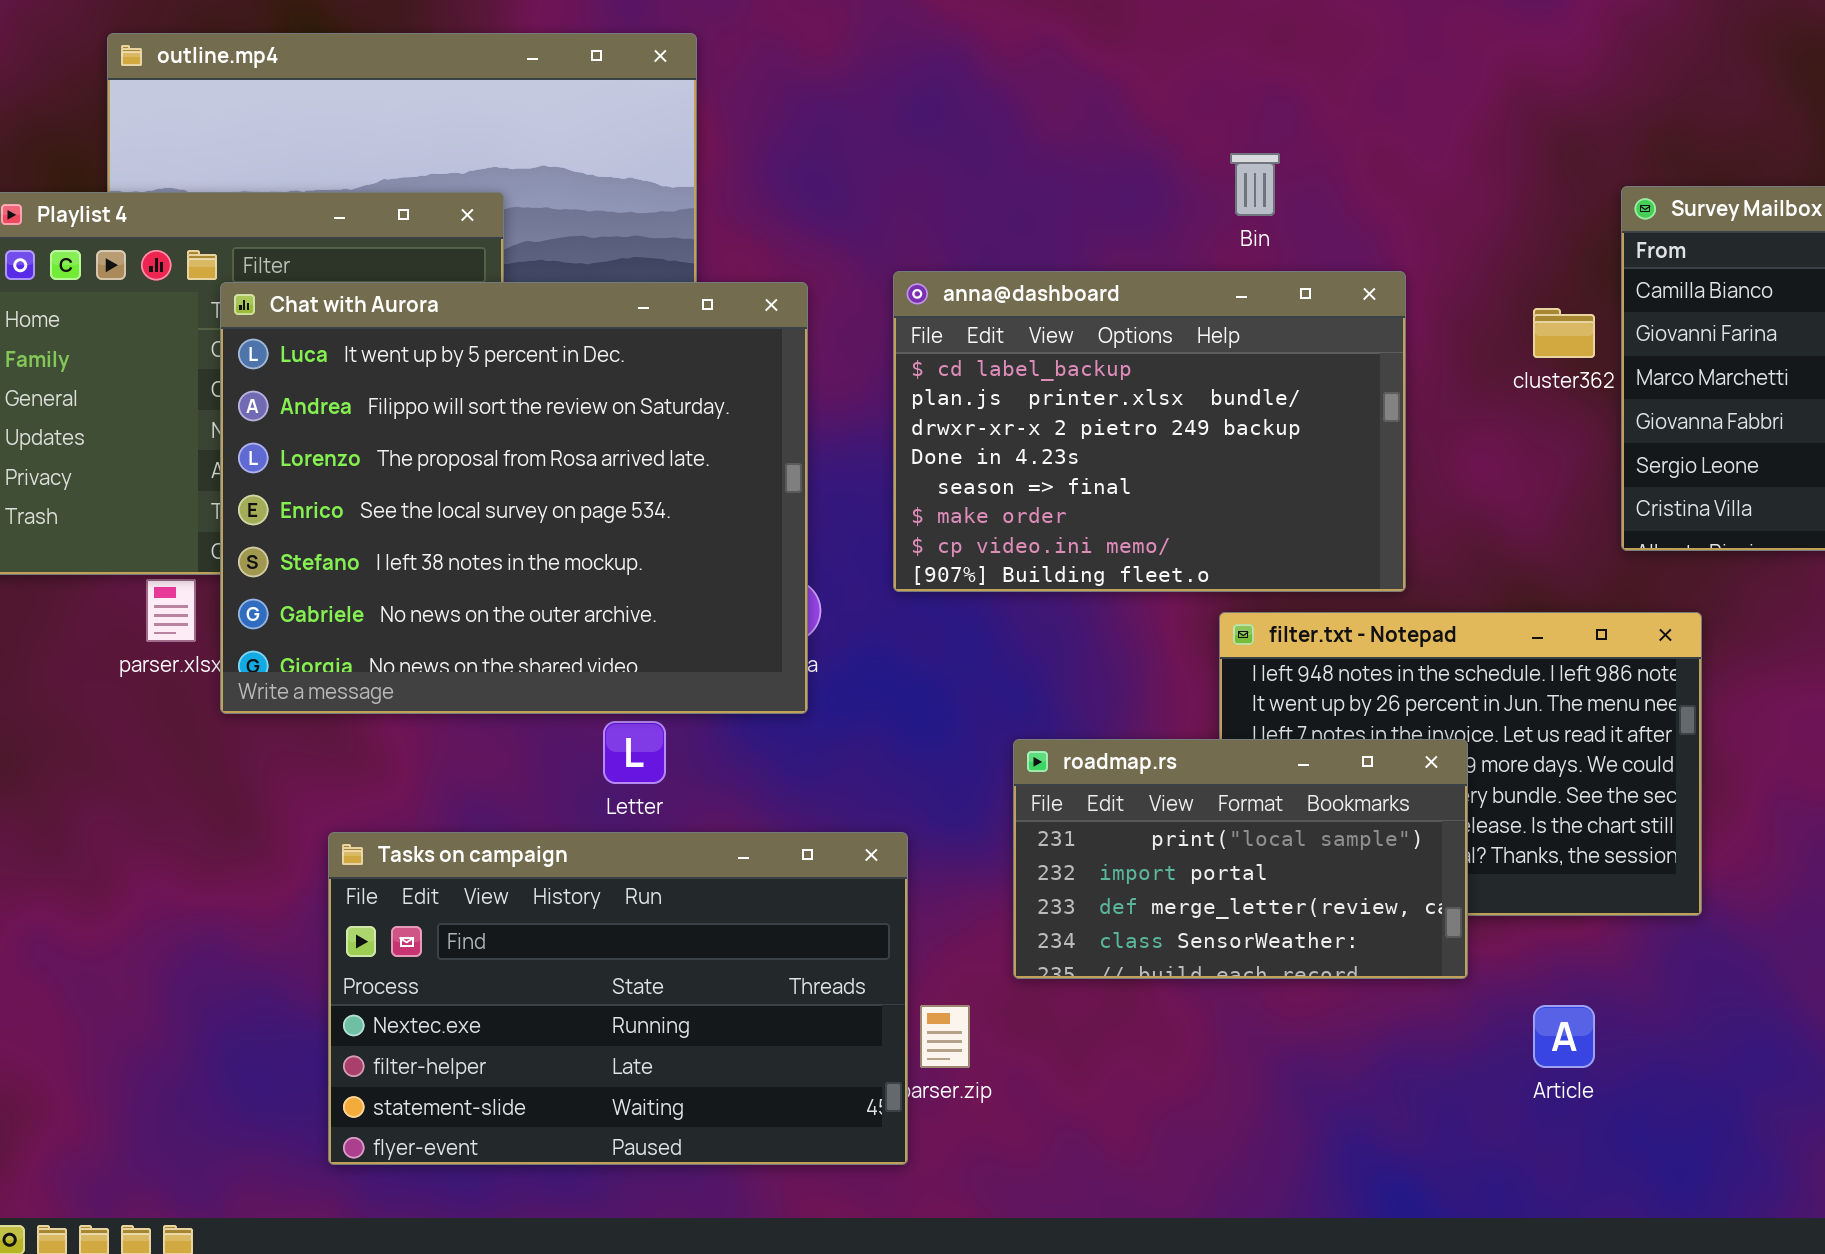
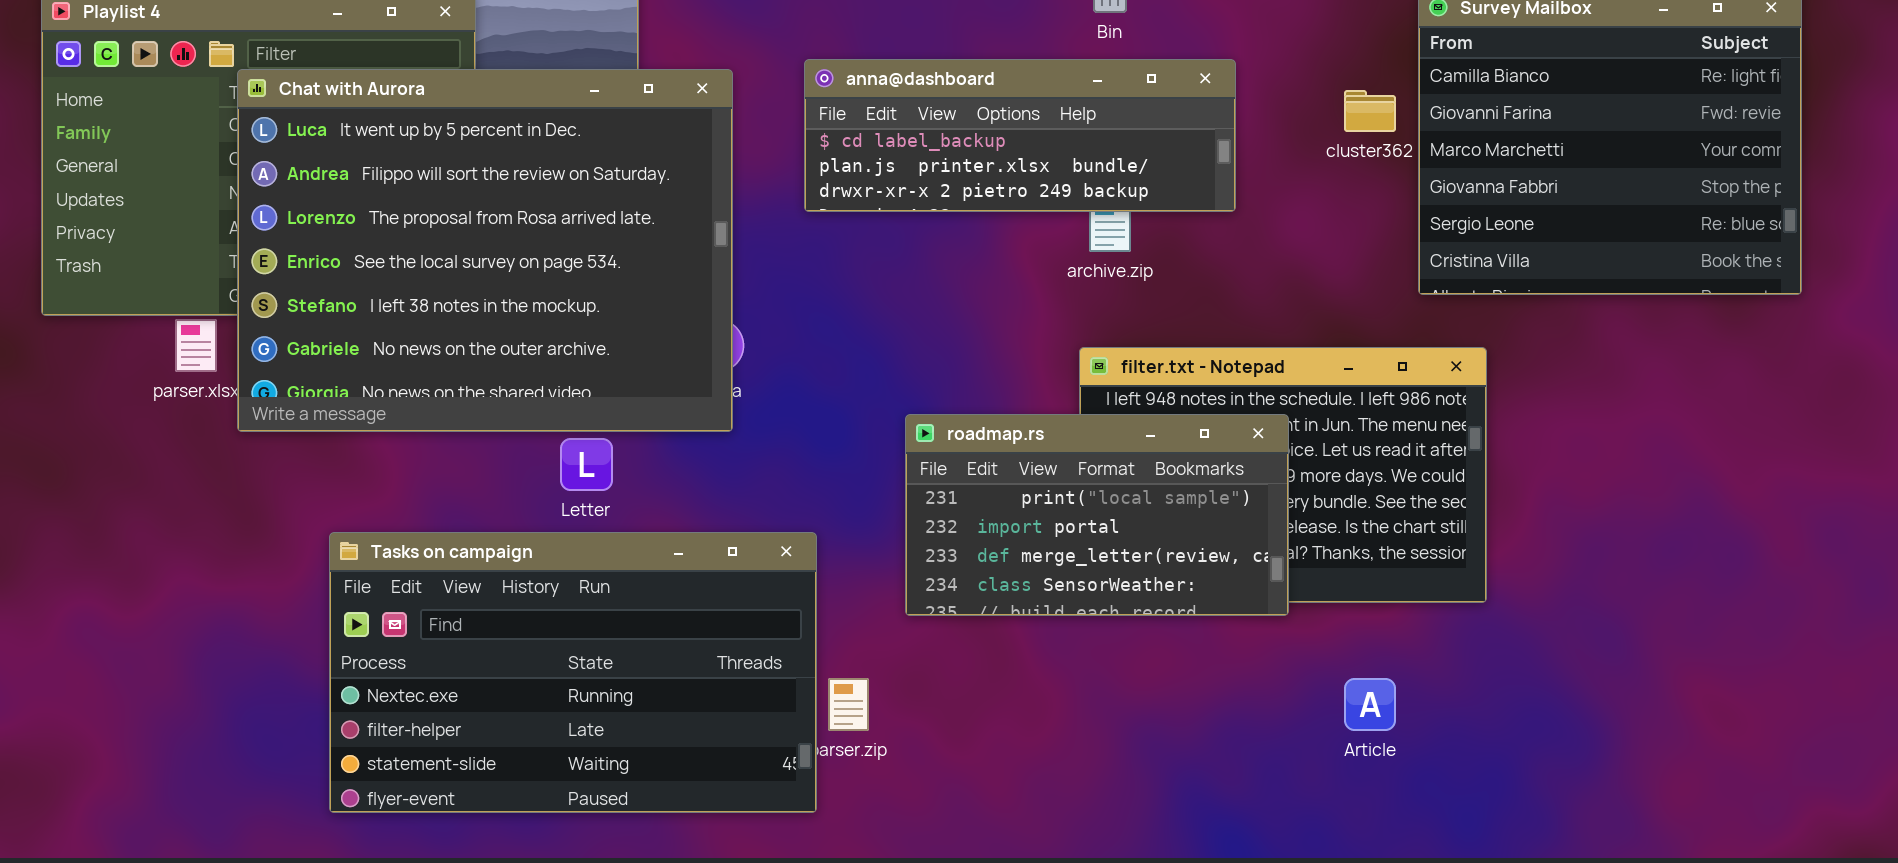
anna@dashboard: [893,271,1406,592] -> [804,59,1236,212], resized
roadmap.rs: [1013,739,1468,979] -> [905,414,1289,616], moved

